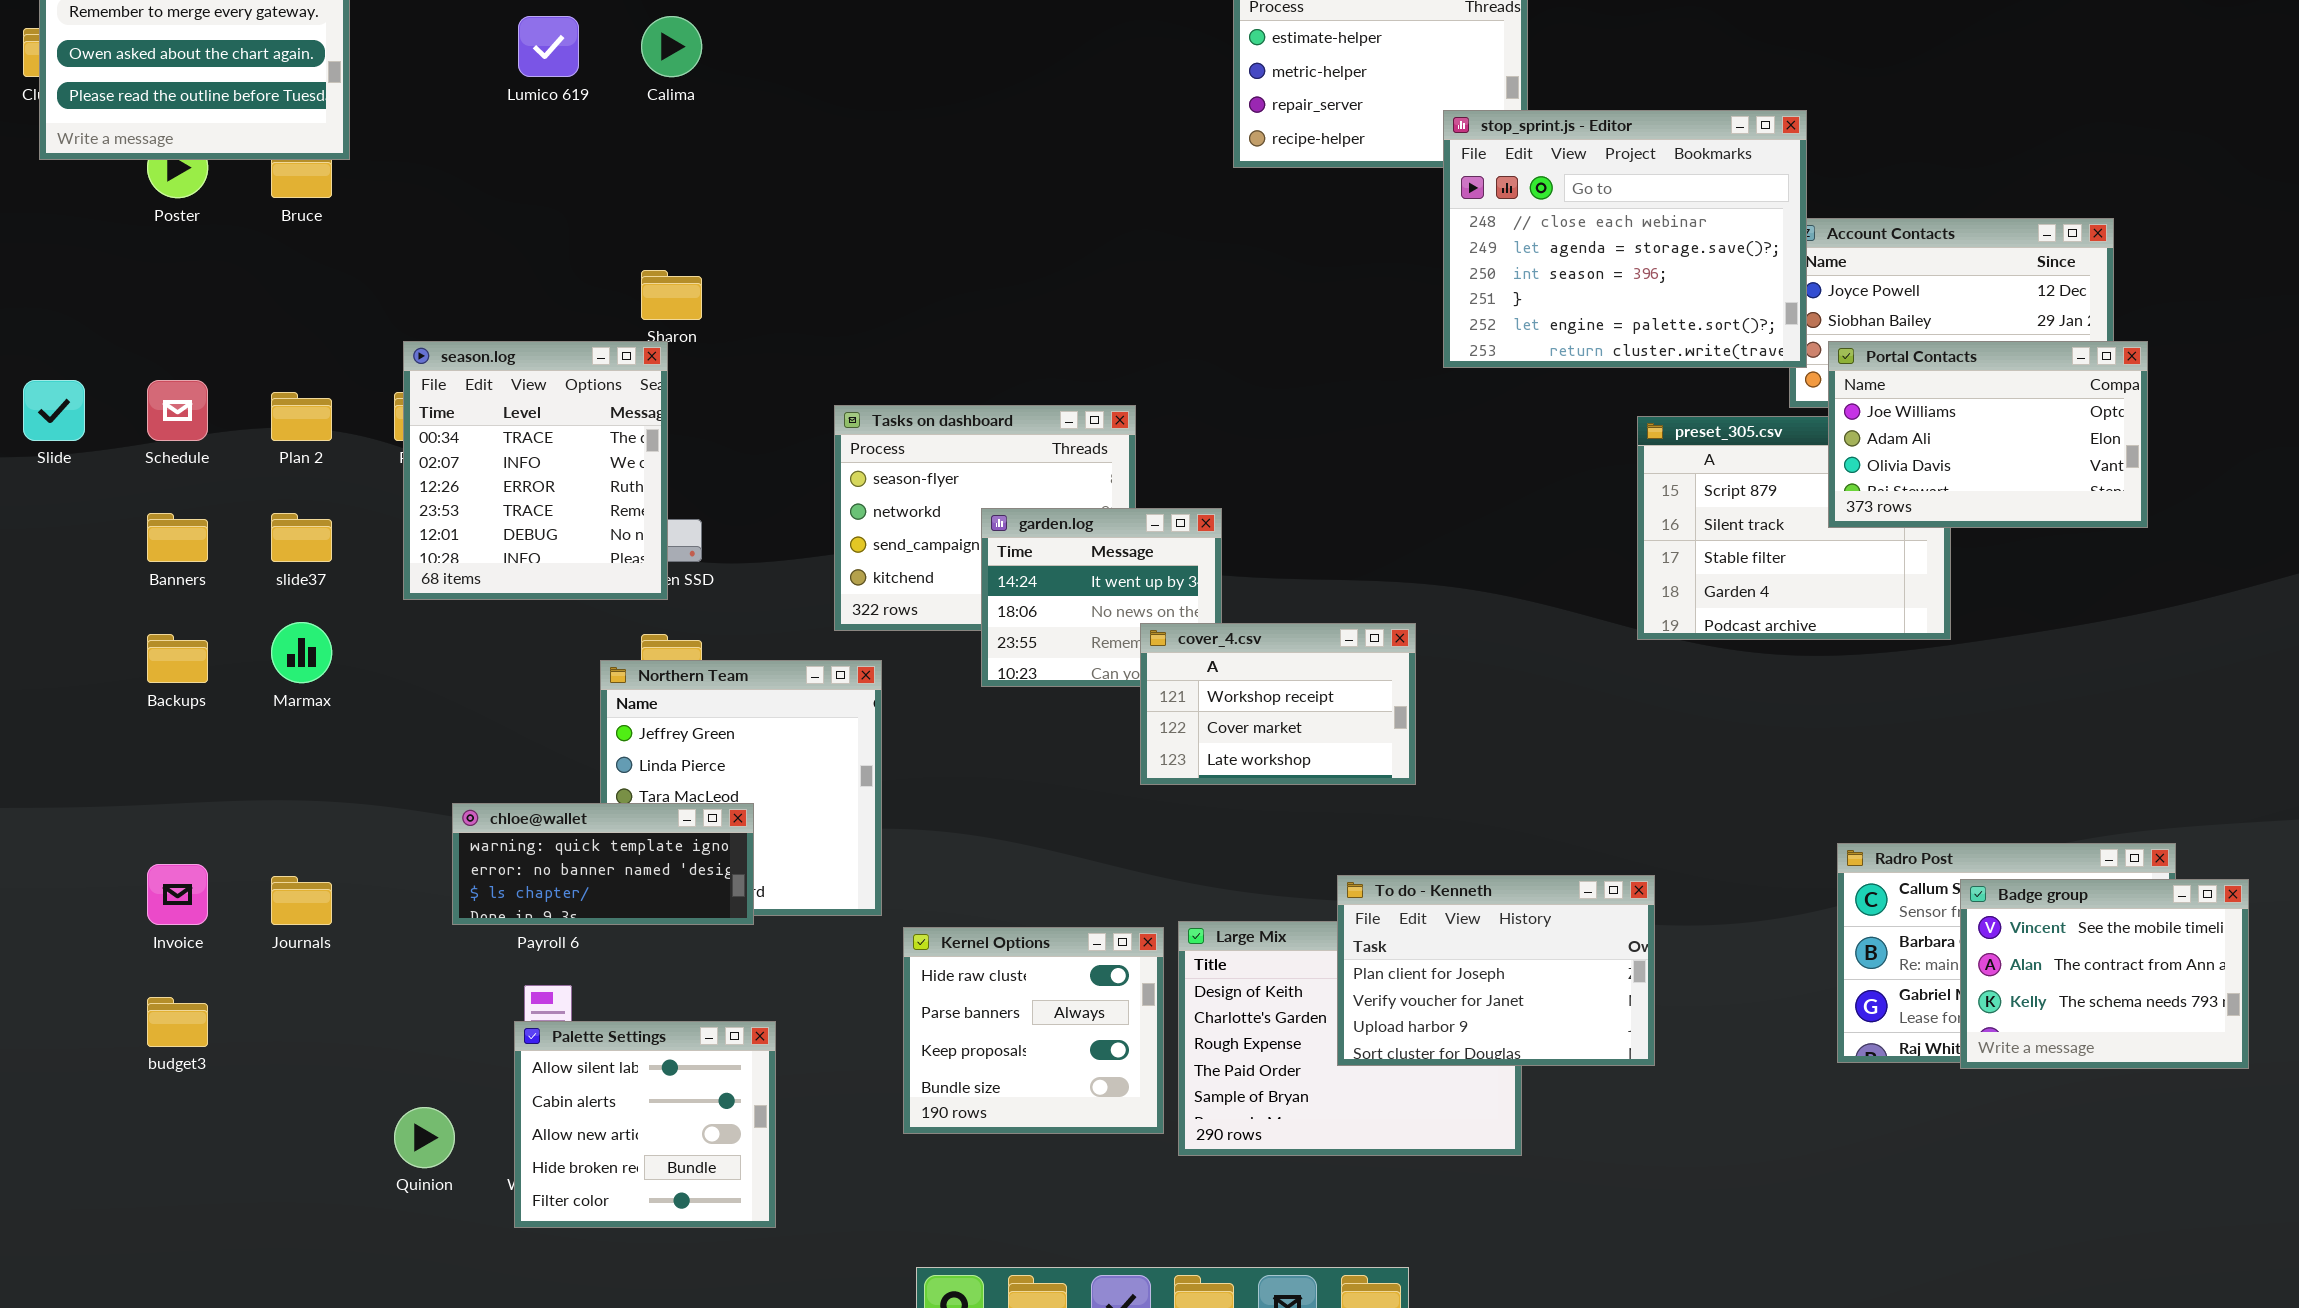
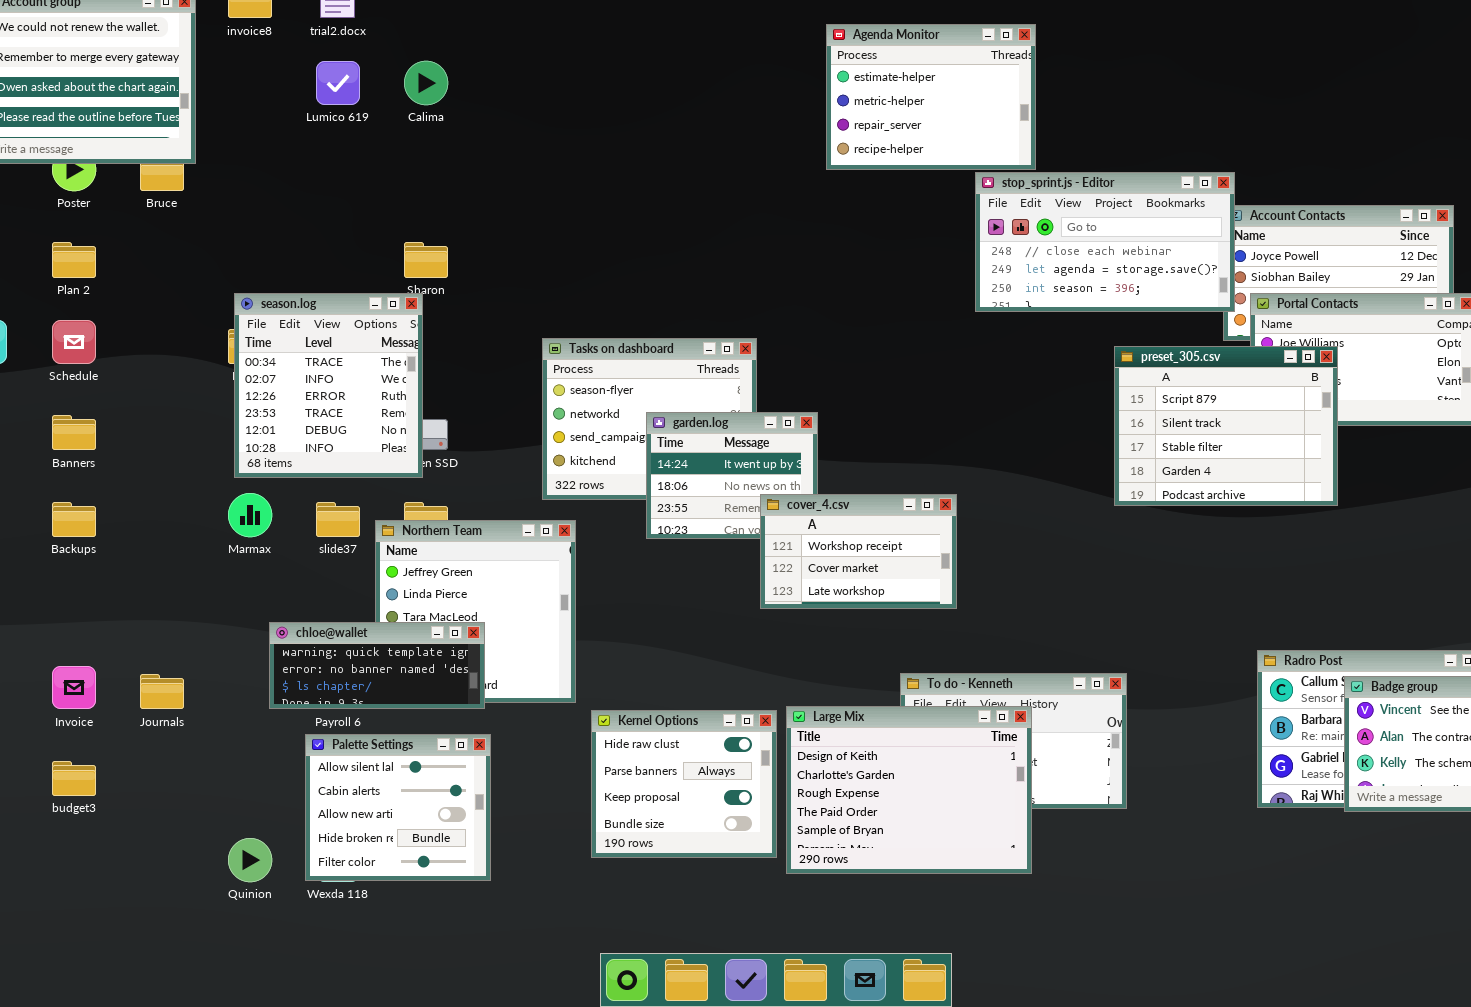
stop_sprint.js - Editor: [1443,110,1807,368] -> [975,172,1235,312], resized
Plan 2: [271,392,332,441] -> [52,242,96,278], moved
preset_305.csv: [1637,416,1951,640] -> [1114,346,1338,506], raised
slide37: [271,513,332,562] -> [316,502,360,537], moved
Marmax: [271,622,332,683] -> [228,493,272,537], moved
Large Mix: [1178,921,1522,1156] -> [786,706,1032,874], raised
Palette Settings: [514,1021,776,1228] -> [305,734,491,881], moved

